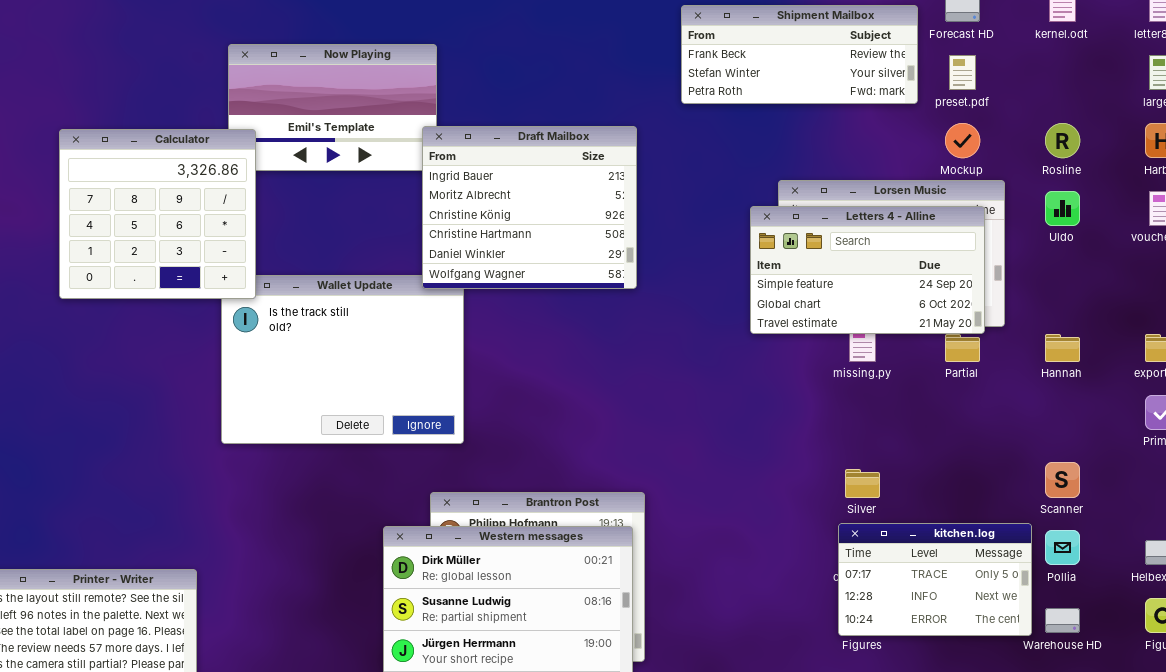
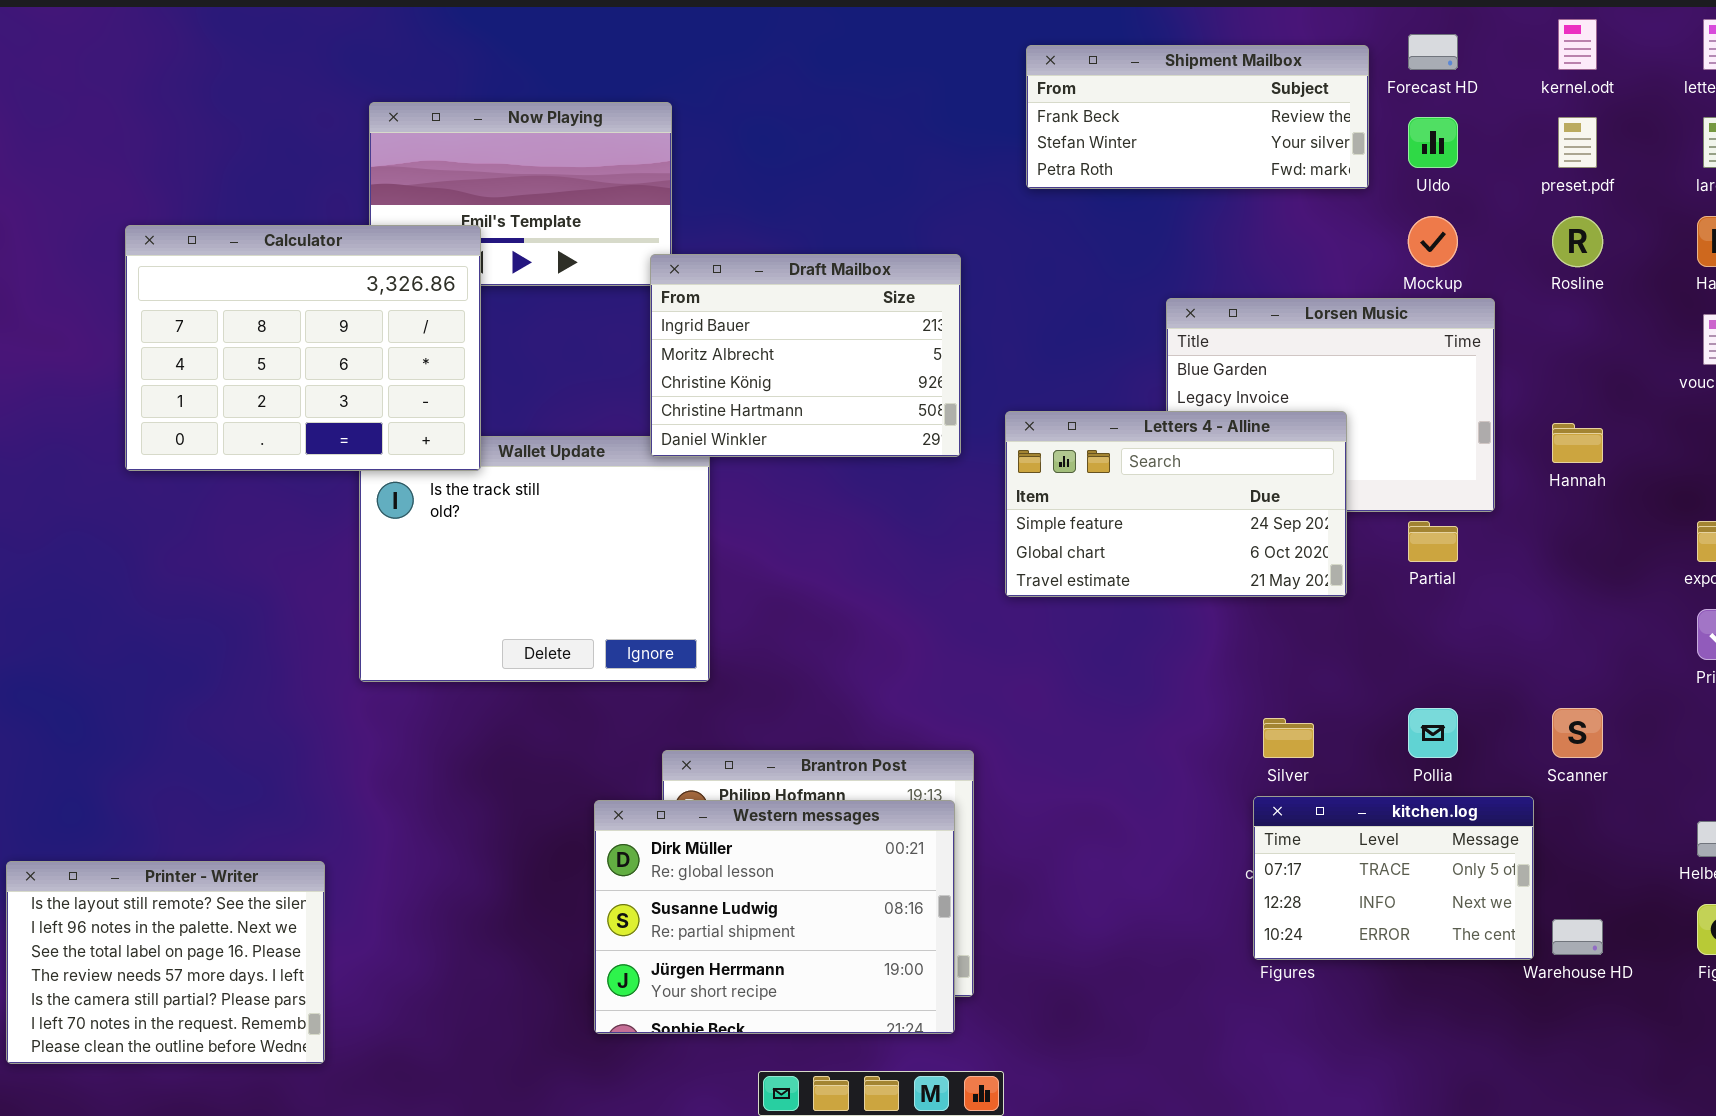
preset.pdf: [949,55,976,90] -> [1558,117,1597,168], moved
Draft Mailbox: [422,126,637,289] -> [650,254,961,457], resized
Calculator: [59,129,256,299] -> [125,225,481,471], resized
Uldo: [1045,191,1080,226] -> [1408,117,1458,168], moved
Letters 4 - Alline: [750,206,985,334] -> [1005,411,1347,597], moved
Hannah: [1045,334,1080,362] -> [1552,423,1603,463], moved
Pollia: [1045,530,1080,565] -> [1408,708,1458,758], moved

